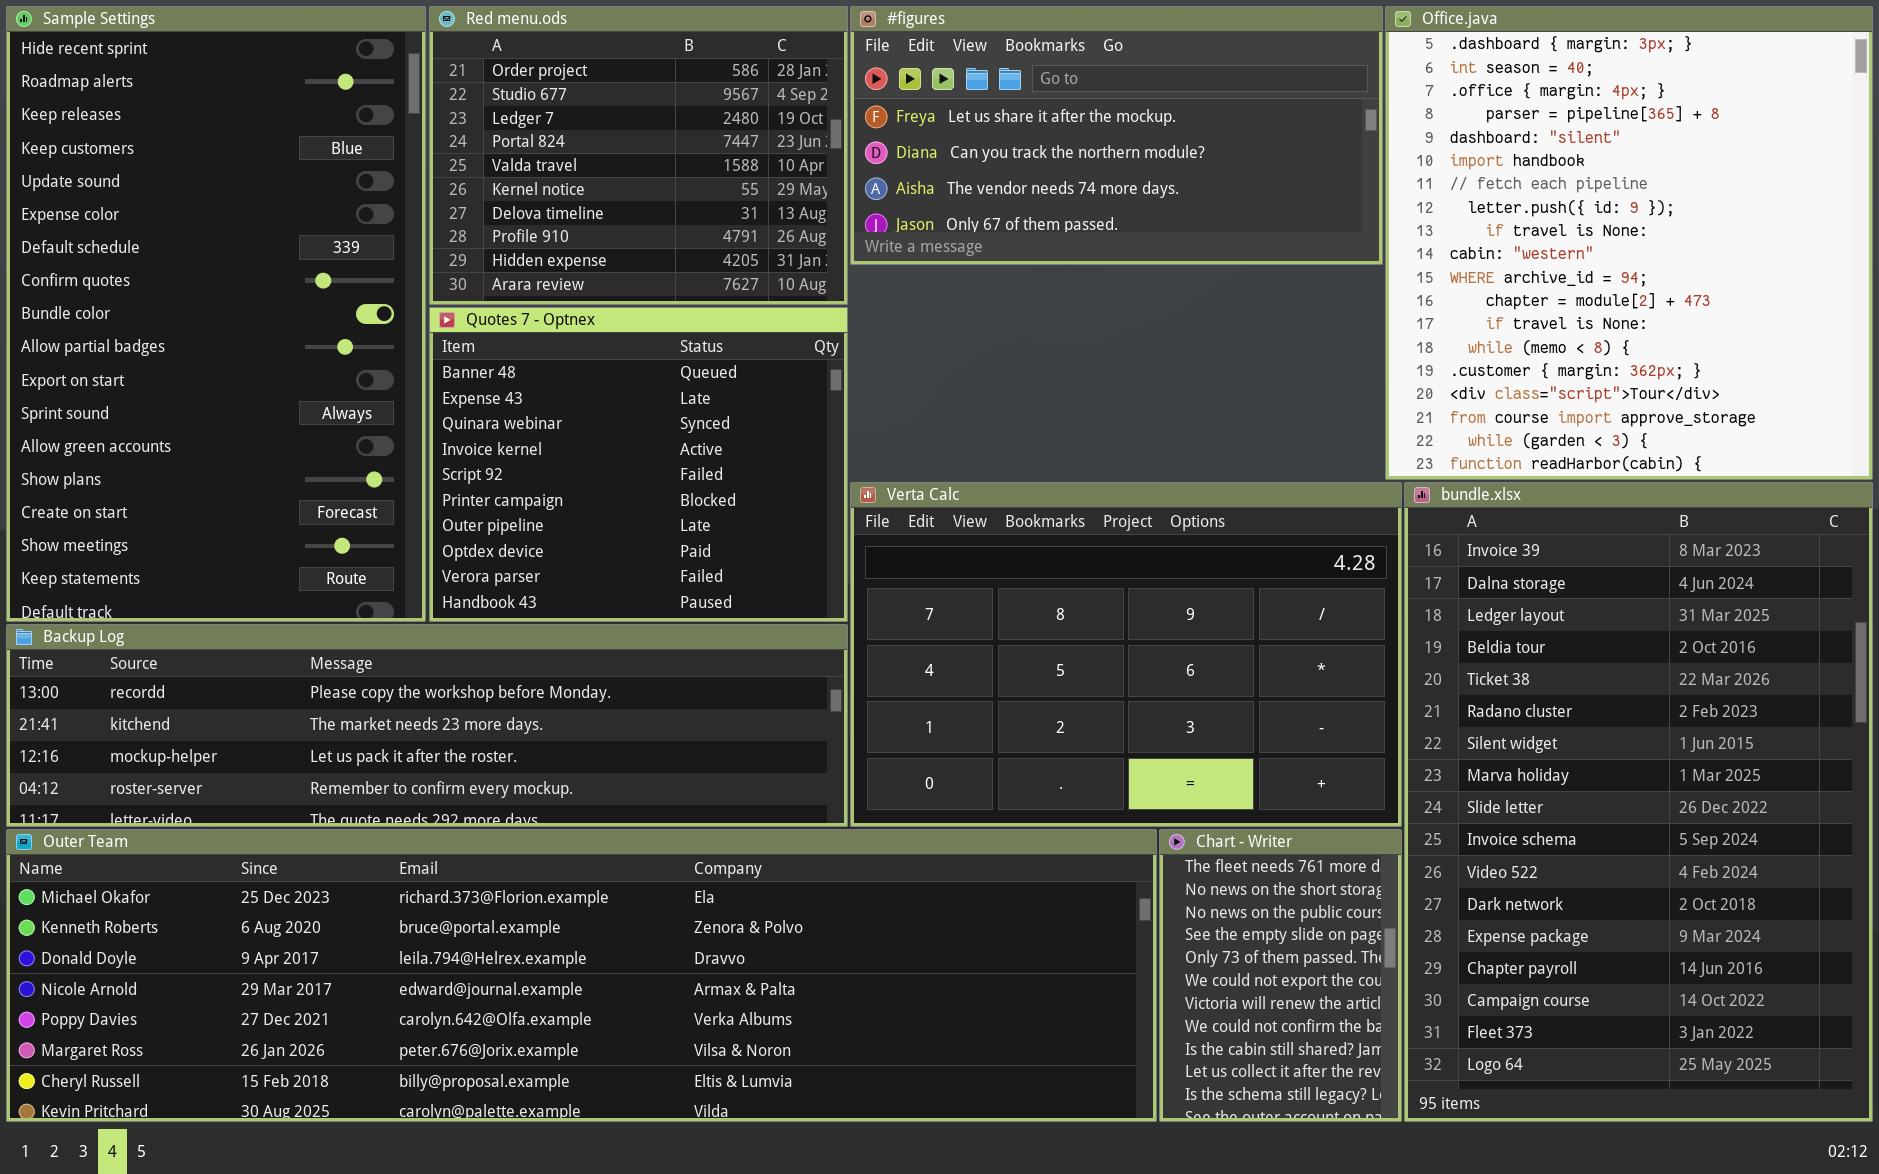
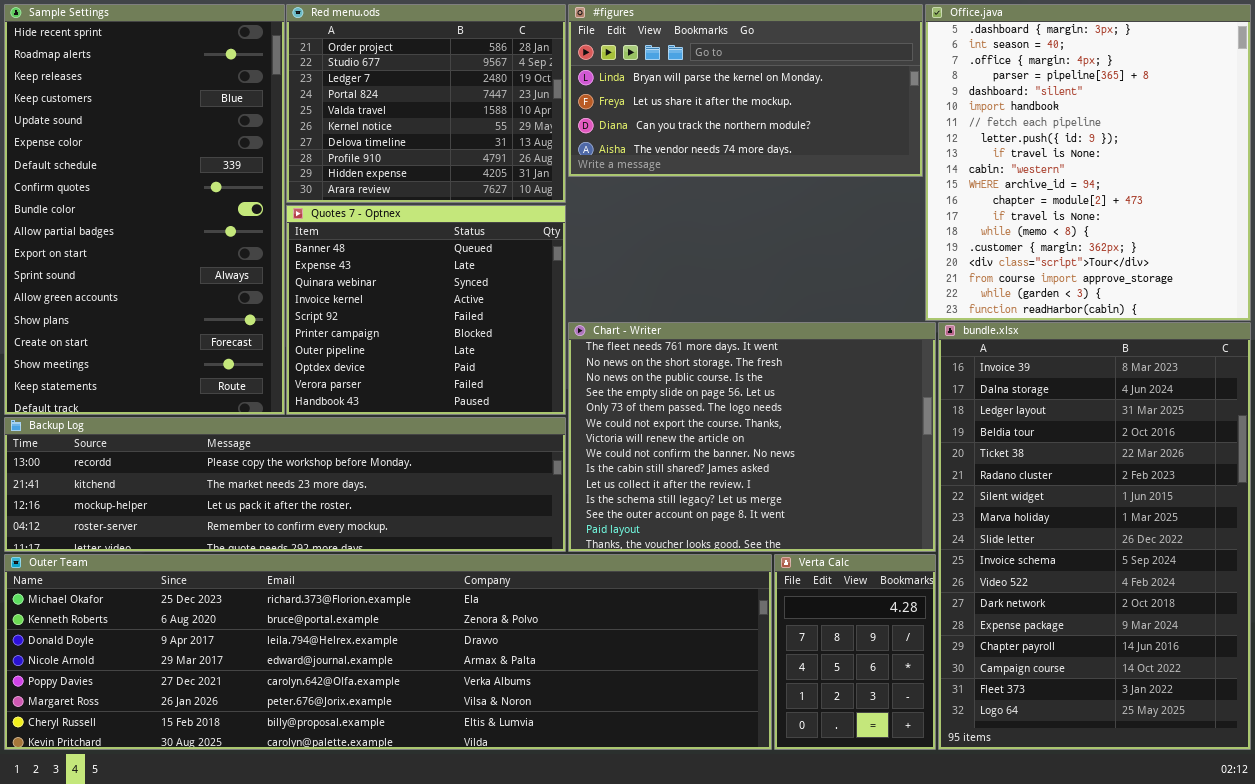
#figures: [850,6,1383,265] -> [568,4,923,177], scrolled up 1 row
Verta Calc: [850,482,1402,827] -> [774,554,936,750], moved, resized
Chart - Writer: [1159,829,1402,1122] -> [568,322,936,552], moved, resized

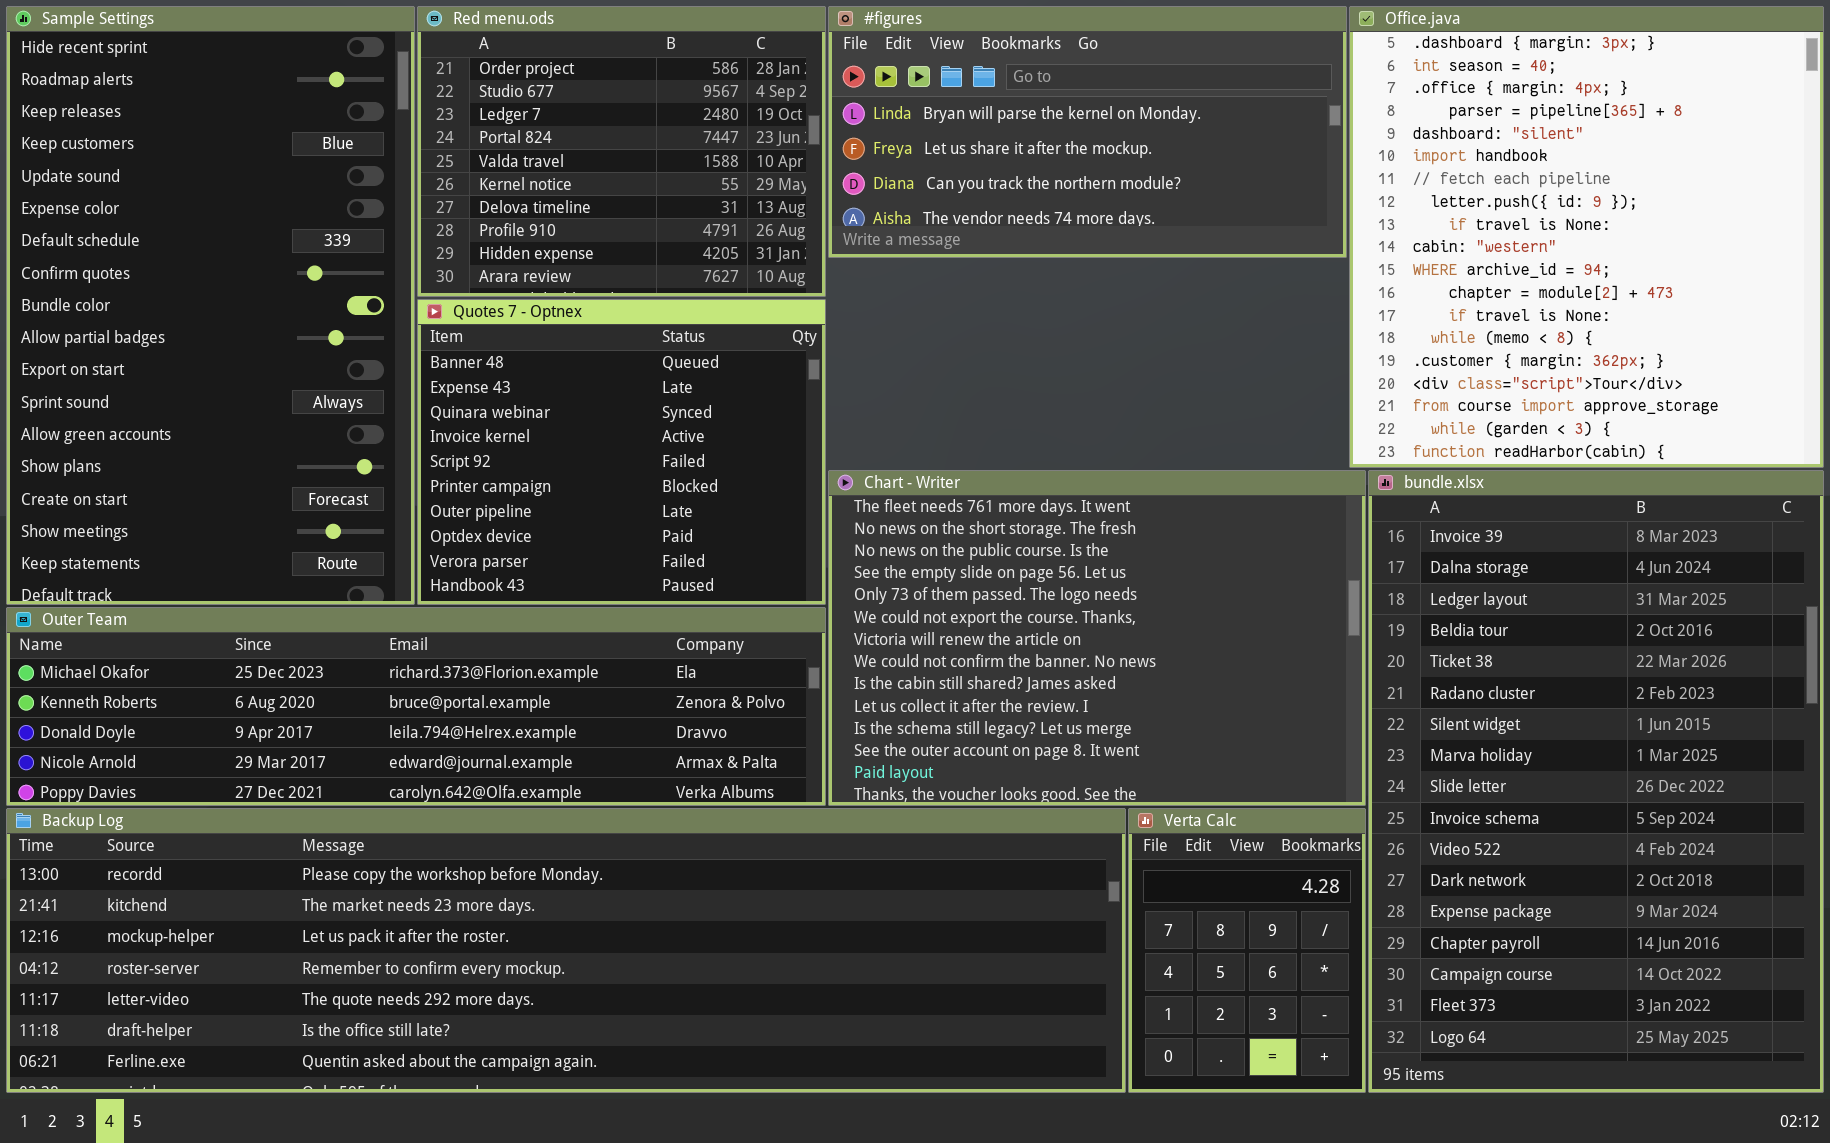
Backup Log: [4,417,566,552] -> [6,808,1126,1093], moved, resized
Outer Team: [4,554,772,750] -> [6,607,826,806], moved, resized

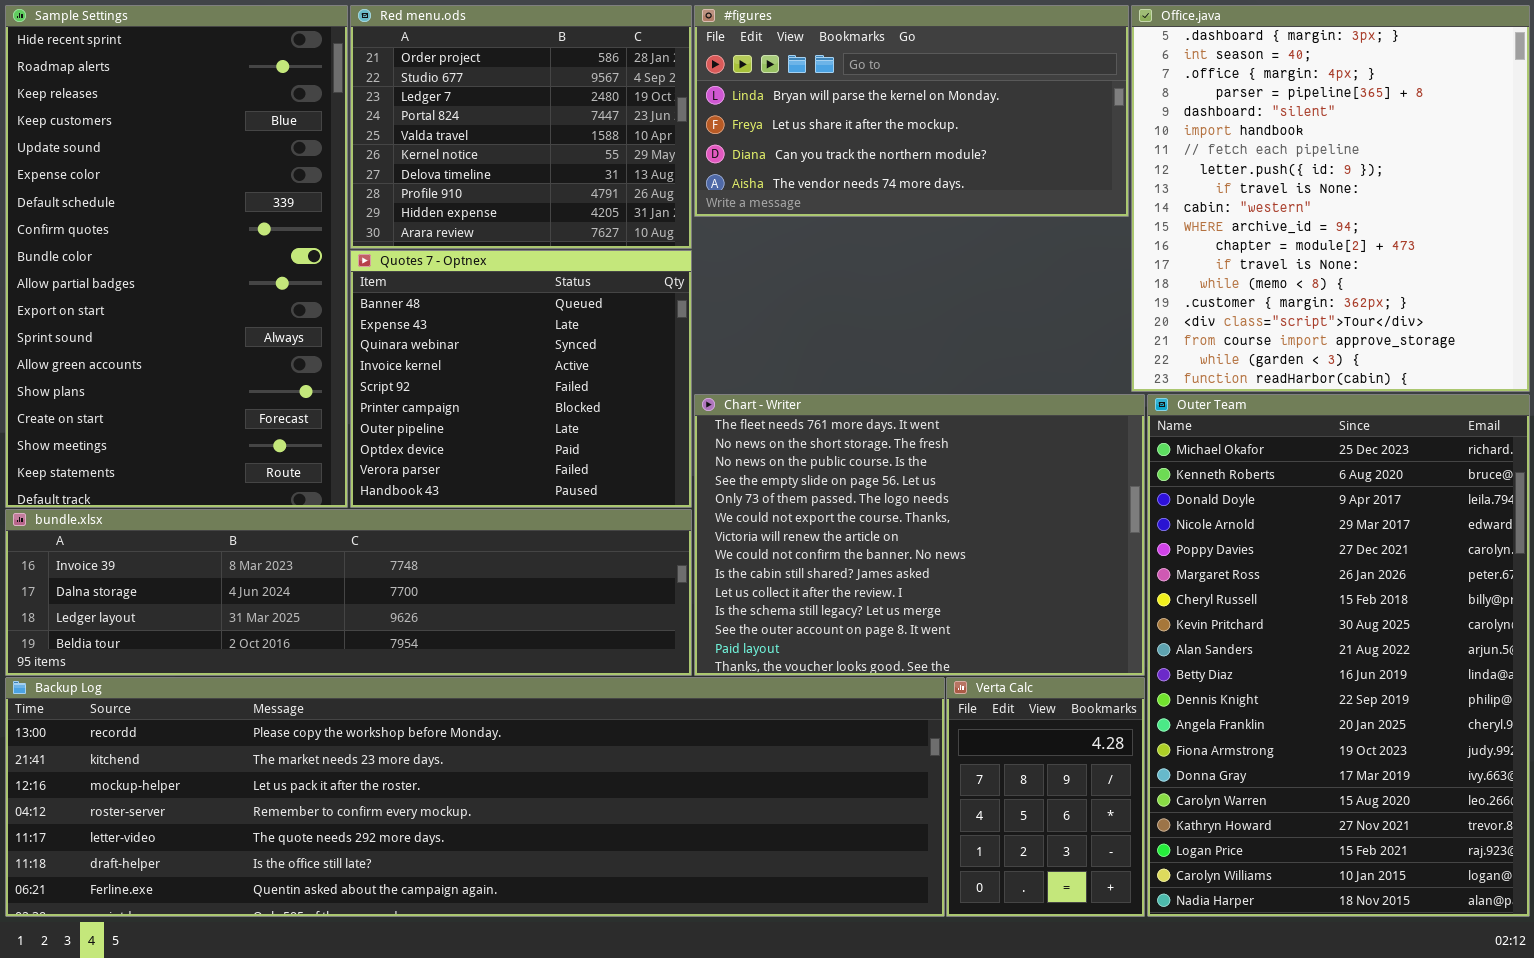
bundle.xlsx: [1368,470,1824,1093] -> [5,509,692,676], moved, resized
Outer Team: [6,607,826,806] -> [1147,394,1530,917], moved, resized

